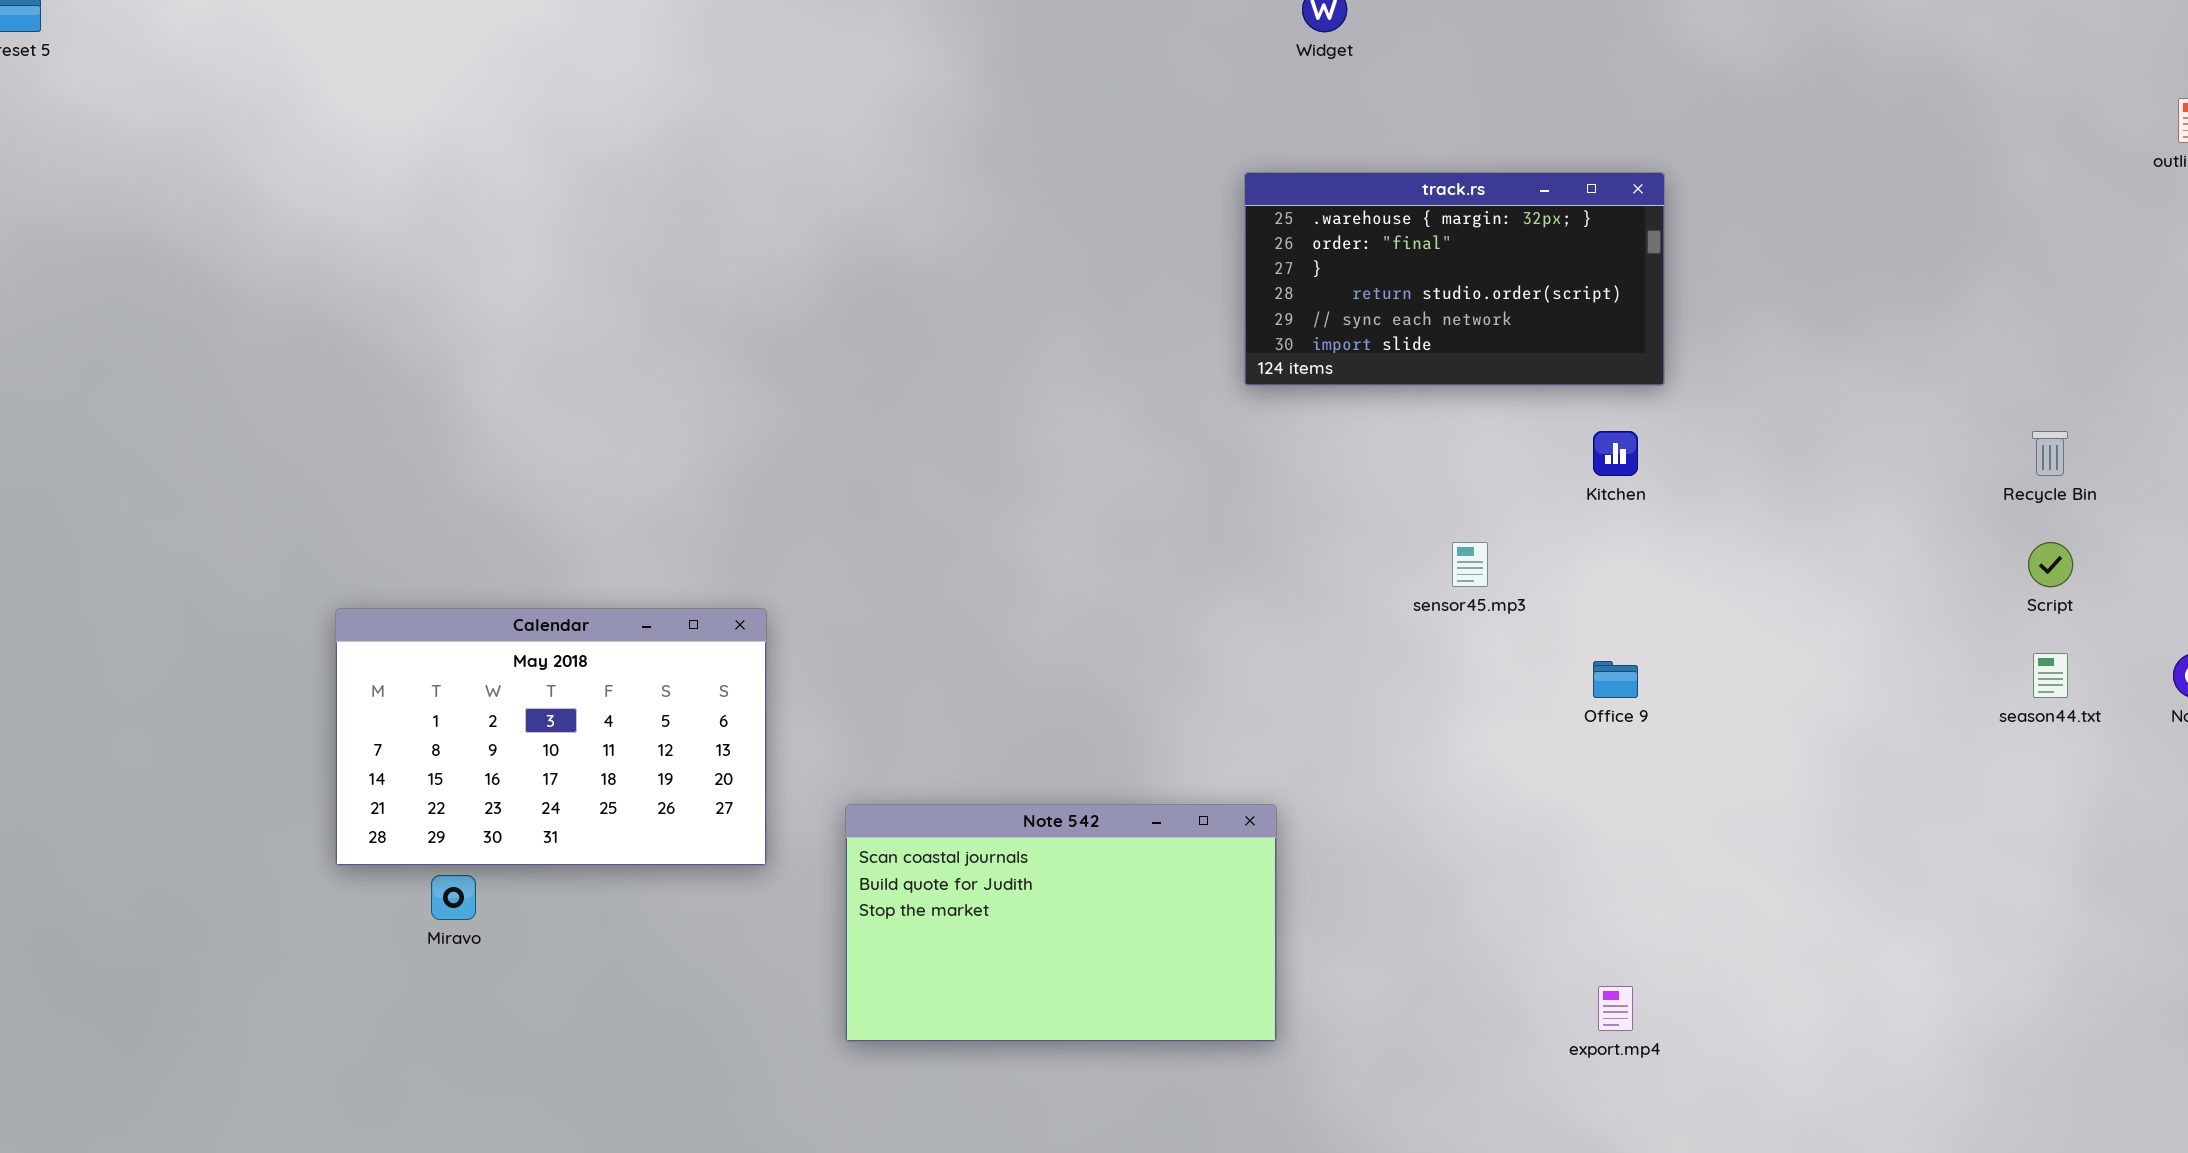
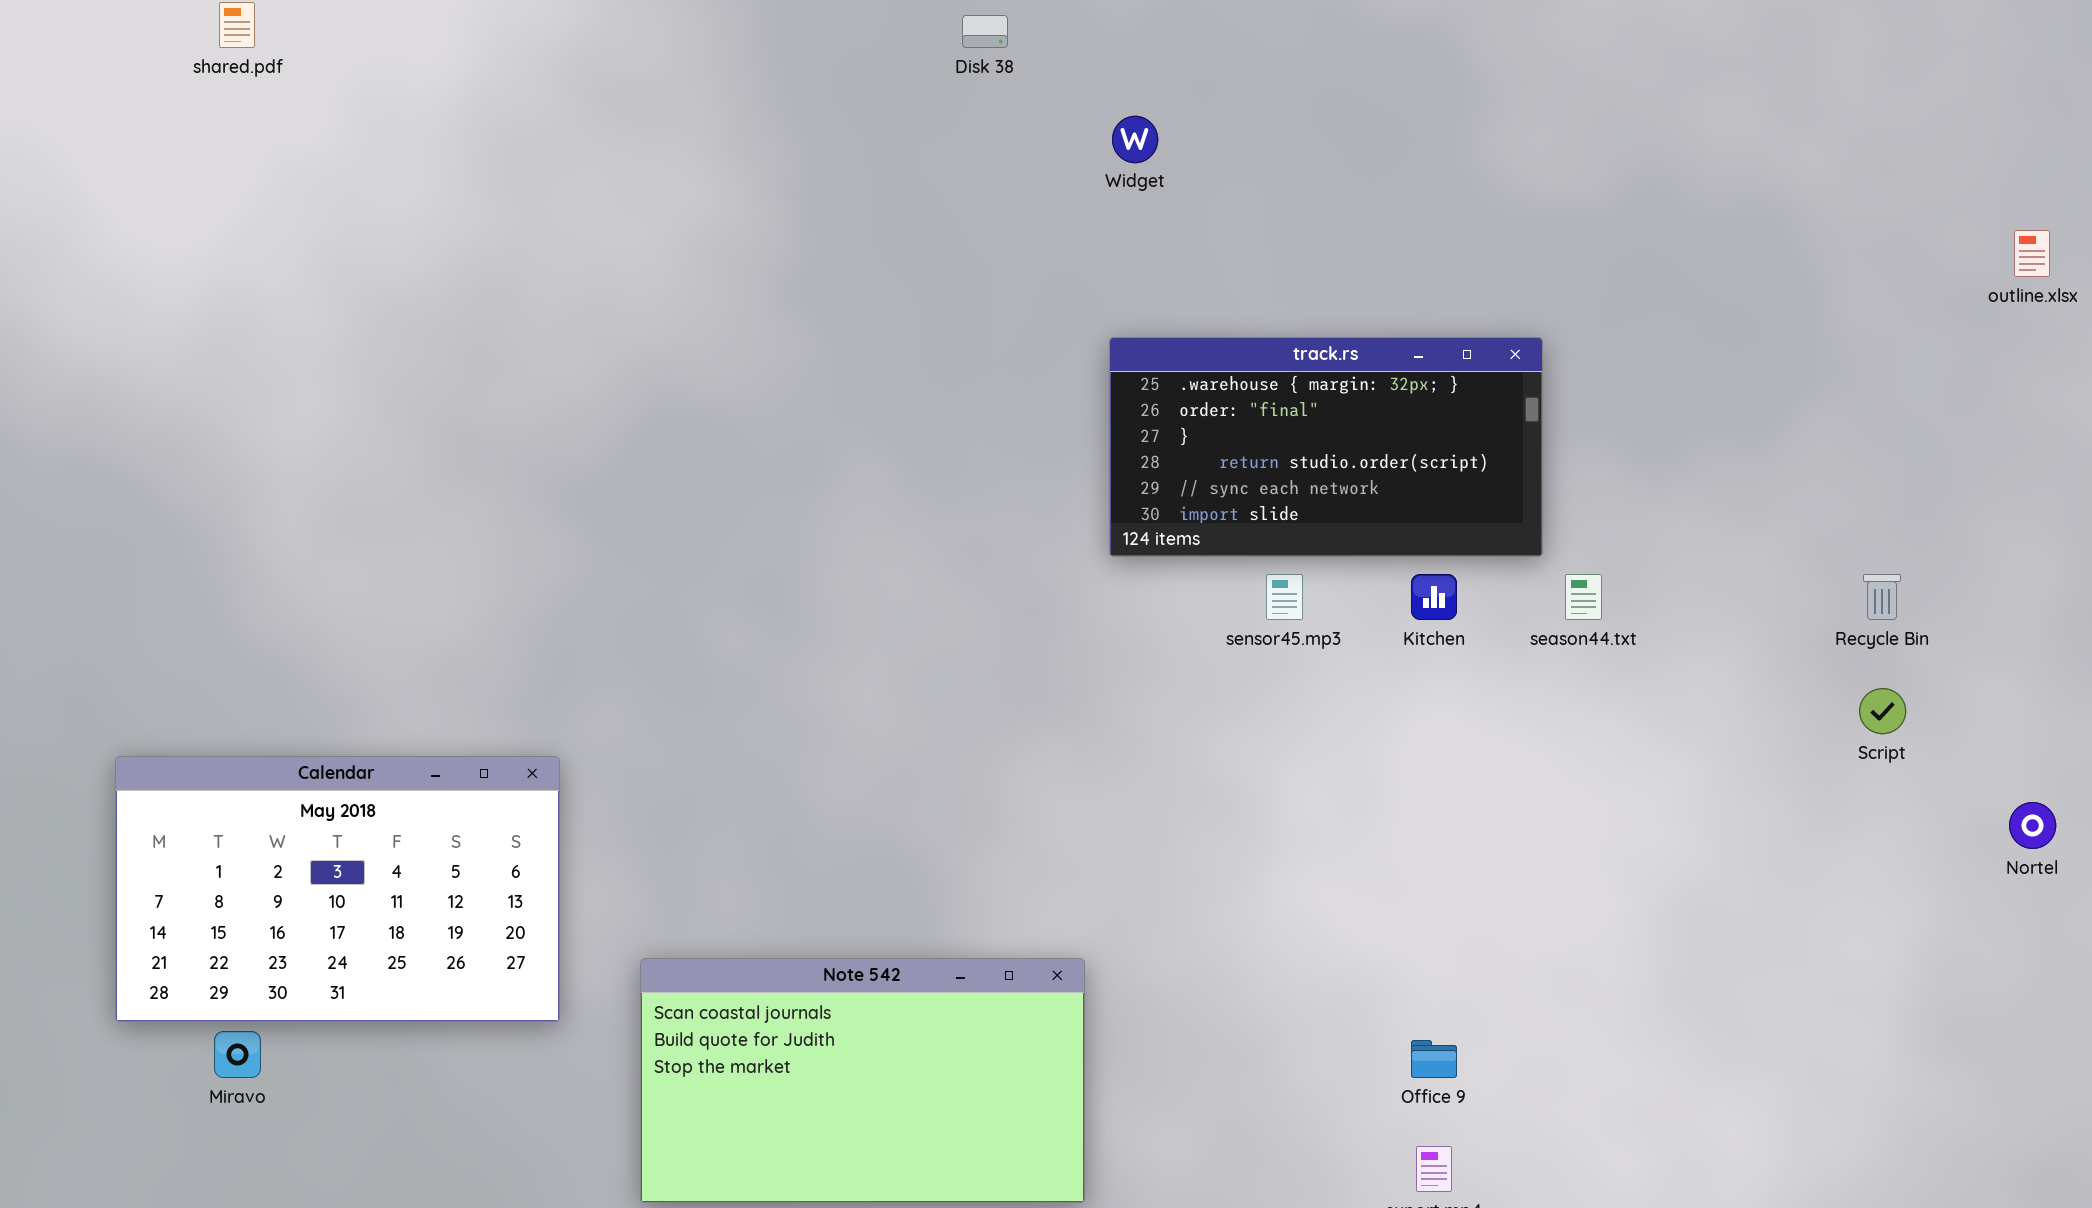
track.rs: [1244,172,1665,386] -> [1109,337,1543,557], moved
sensor45.mp3: [1452,542,1488,587] -> [1266,574,1303,620], moved
season44.txt: [2033,653,2068,698] -> [1565,574,1602,620], moved
Office 9: [1593,661,1638,698] -> [1411,1040,1457,1078], moved

